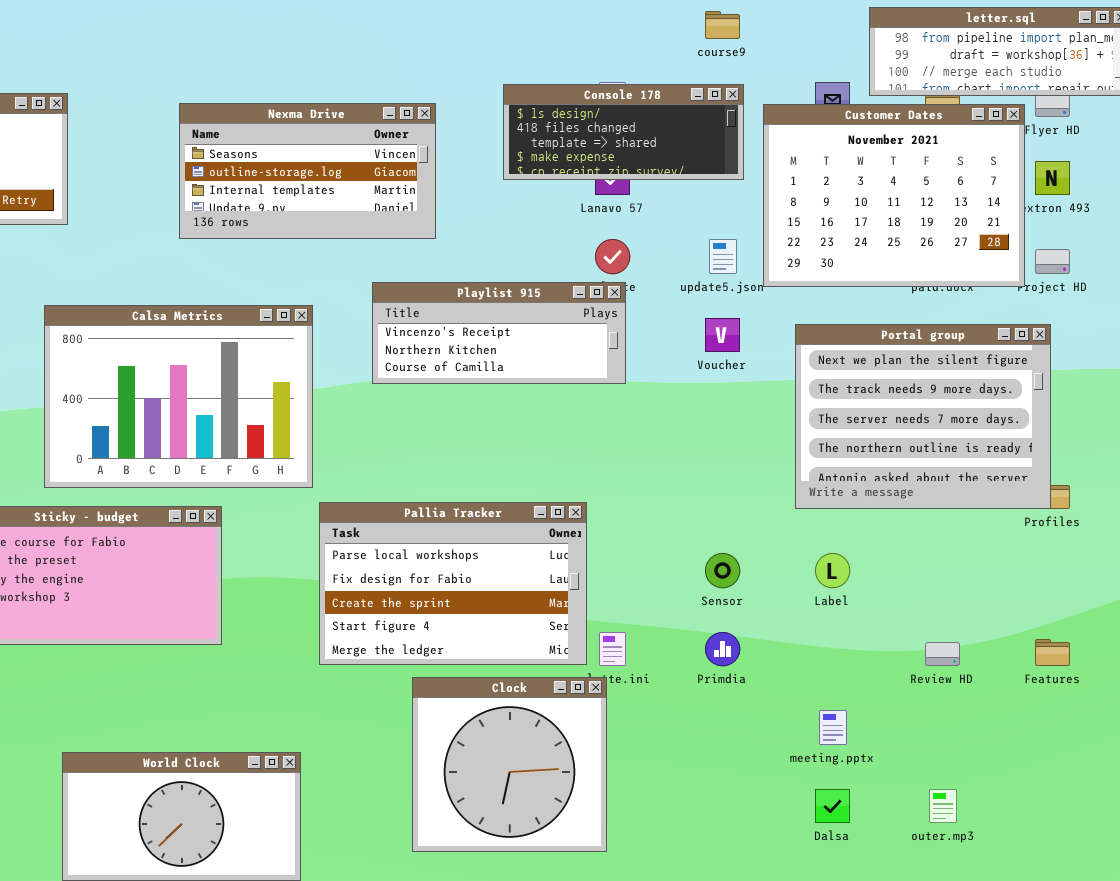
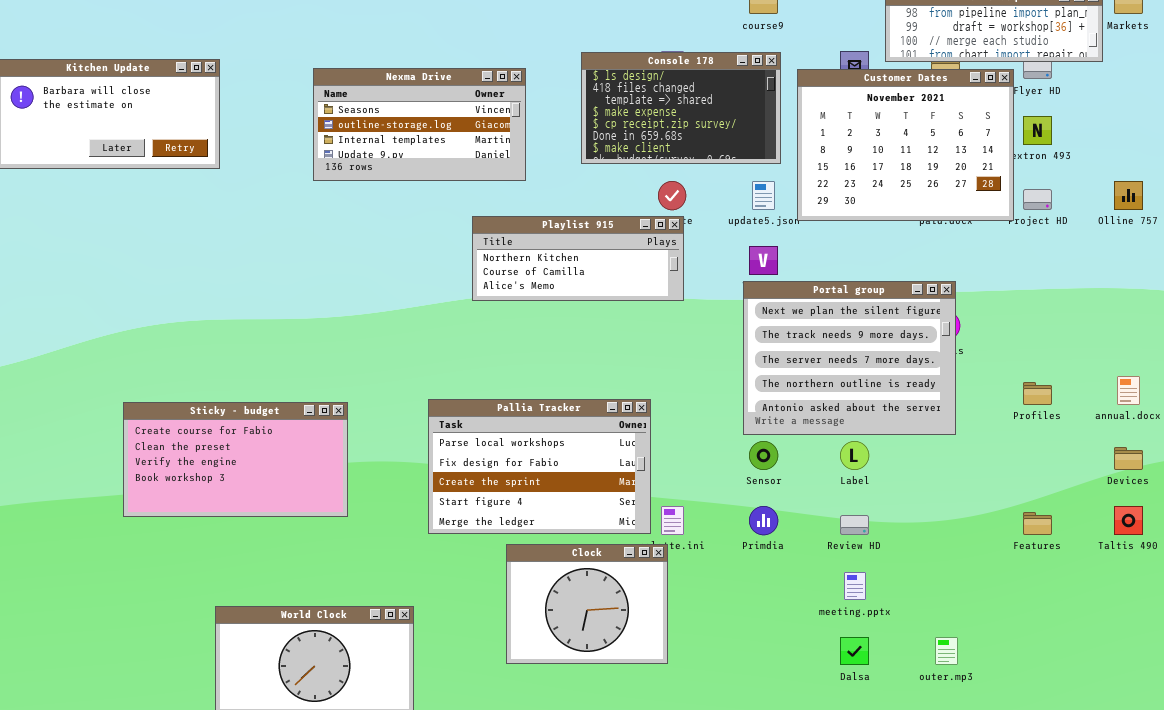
Console 178: [503,84,744,180] -> [581,52,781,164], resized
Playlist 915: [372,282,626,384] -> [472,216,684,301], scrolled down 1 row
Calsa Metrics: [44,305,313,488] -> none, closed
Portal group: [795,324,1051,509] -> [743,281,956,435], moved
Review HD: [925,642,960,666] -> [840,515,869,535], moved
Clock: [412,677,607,852] -> [506,544,668,664], resized

